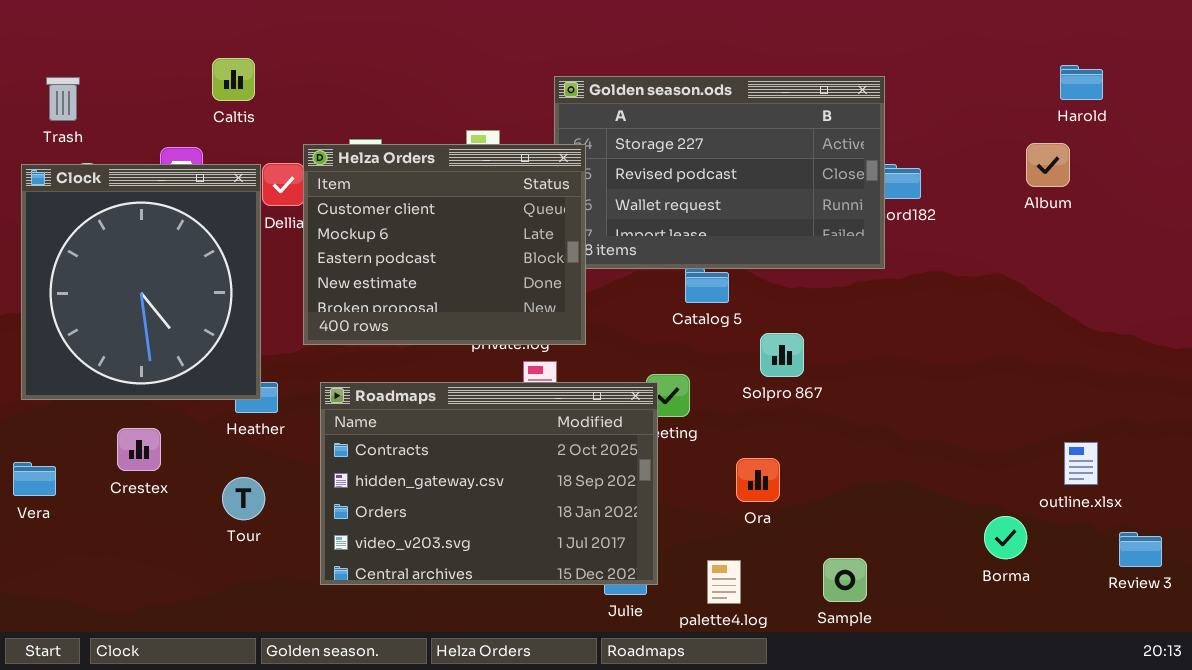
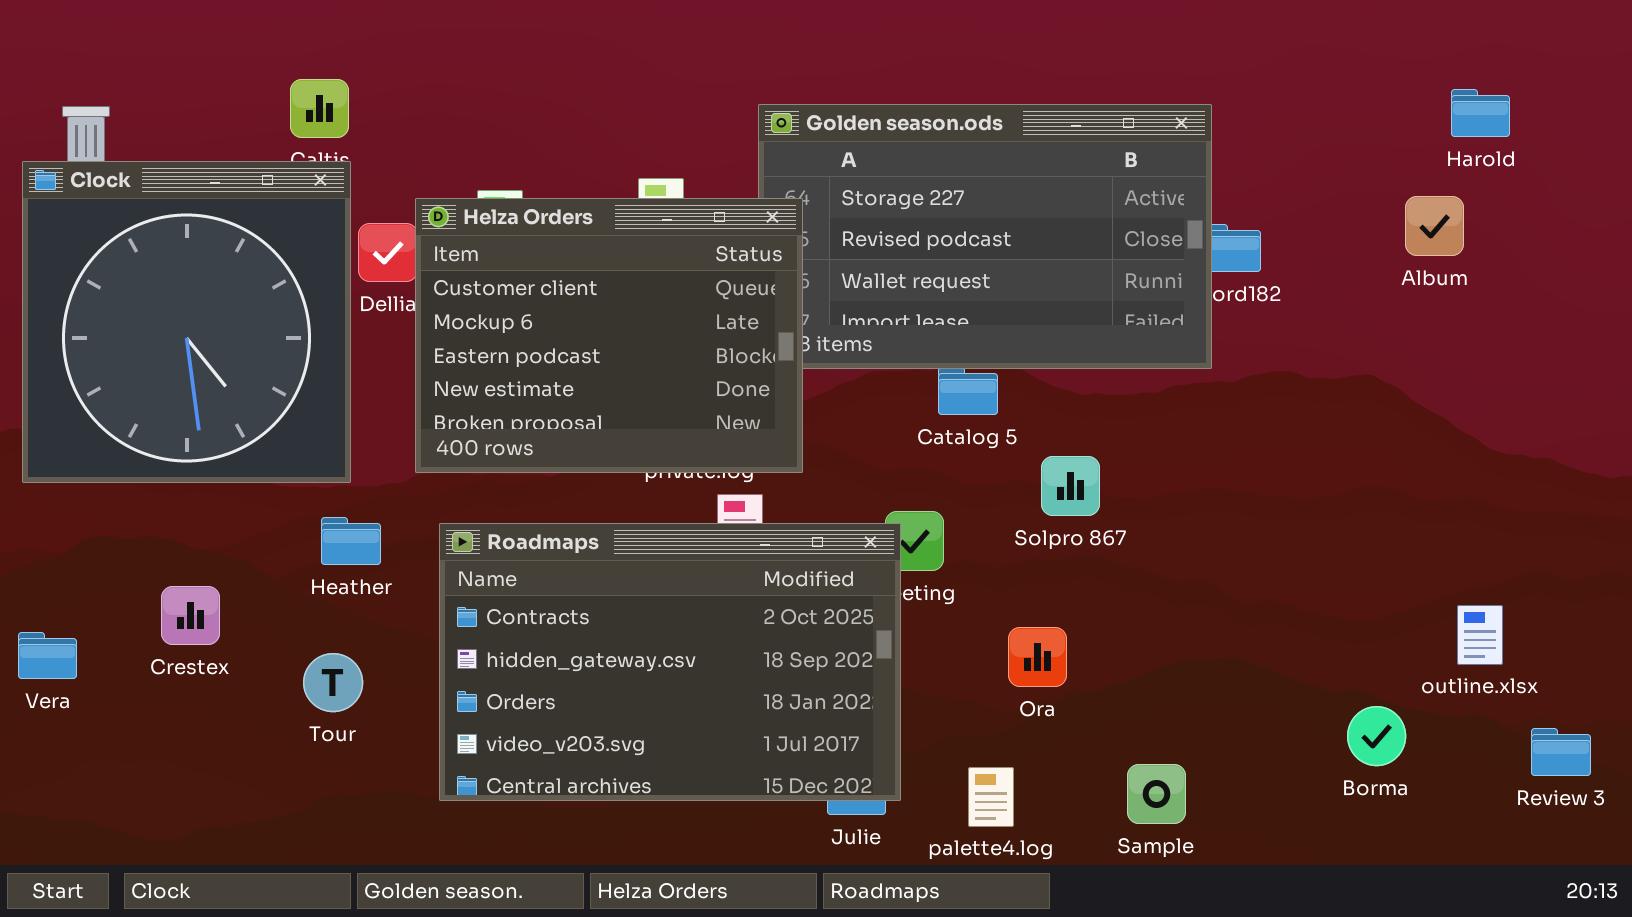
Clock: [21,164,261,400] -> [22,161,351,483], moved

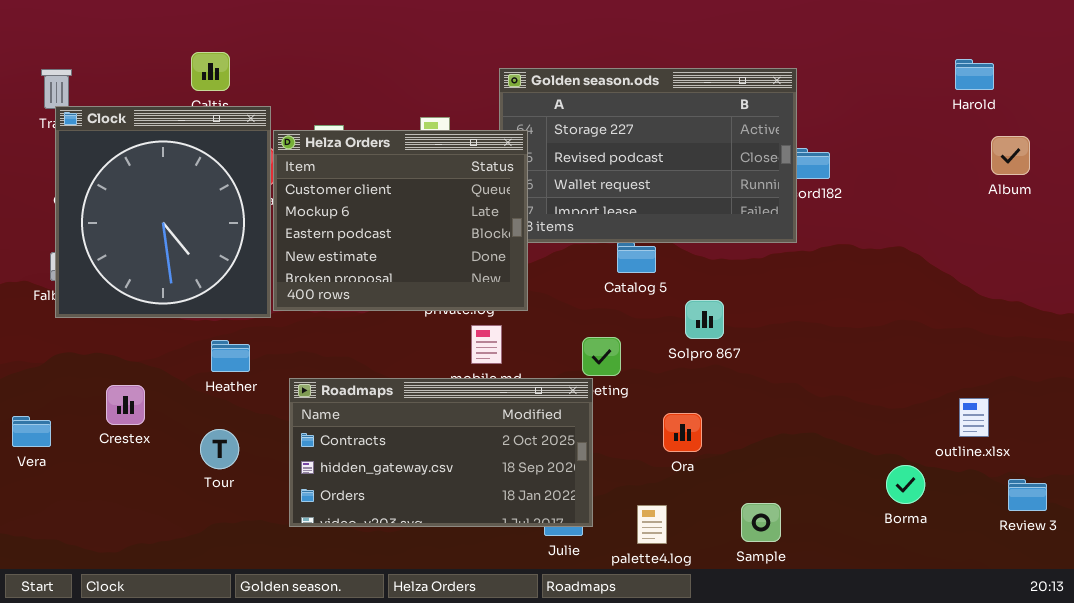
Clock: [22,161,351,483] -> [55,106,271,318], moved
Album: [1405,196,1464,256] -> [991,136,1030,175], moved
Roadmaps: [439,523,901,801] -> [289,378,593,527], resized

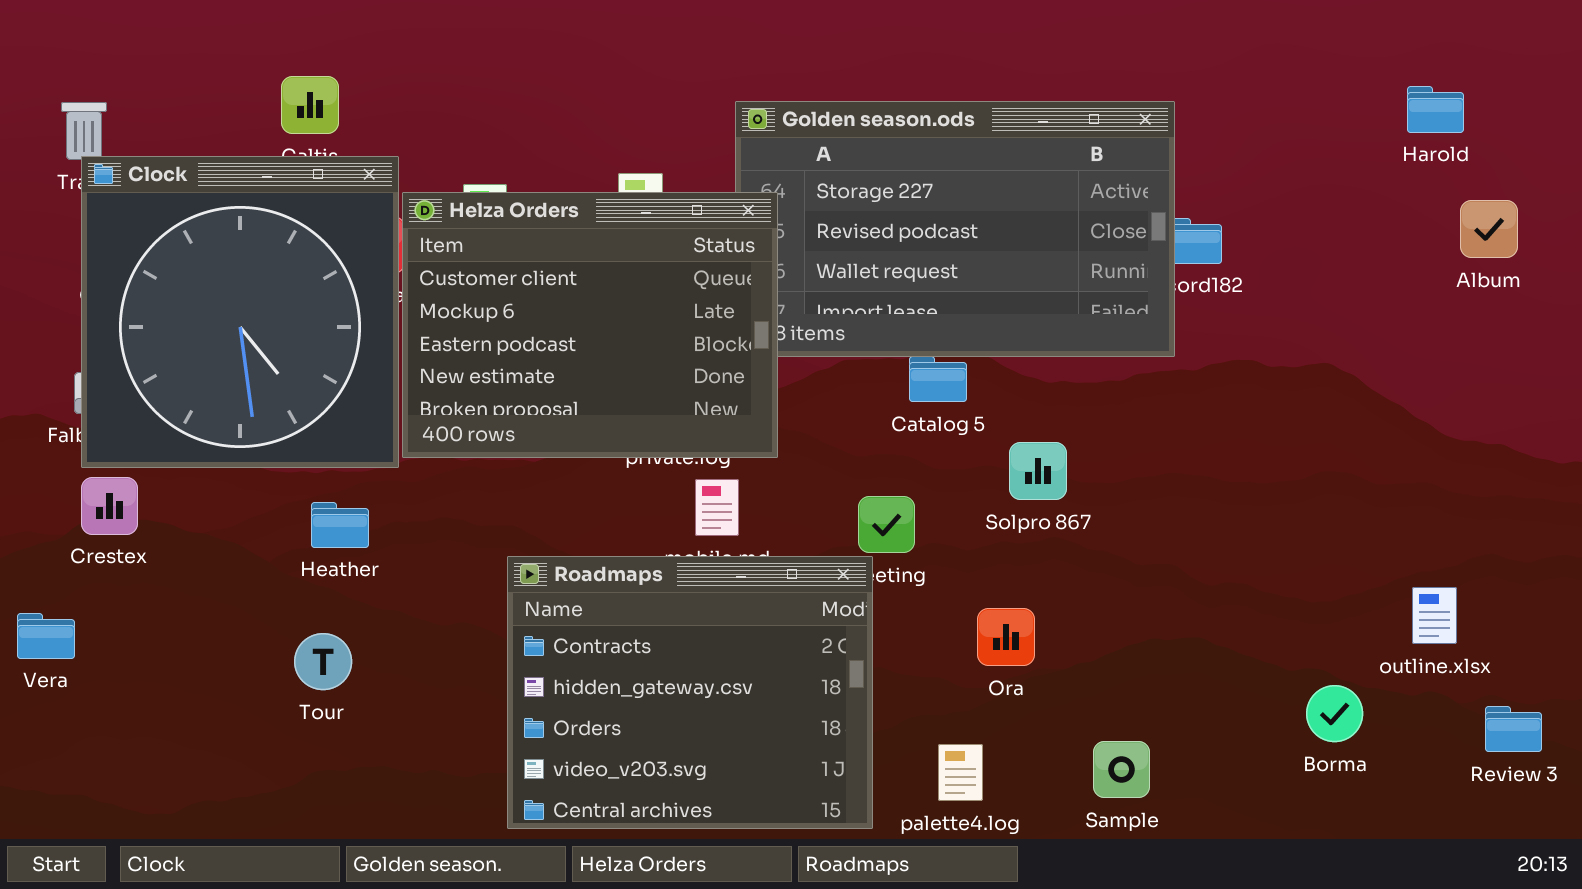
Roadmaps: [289,378,593,527] -> [507,556,873,829], resized
Crestex: [106,385,145,425] -> [81,477,138,535], moved

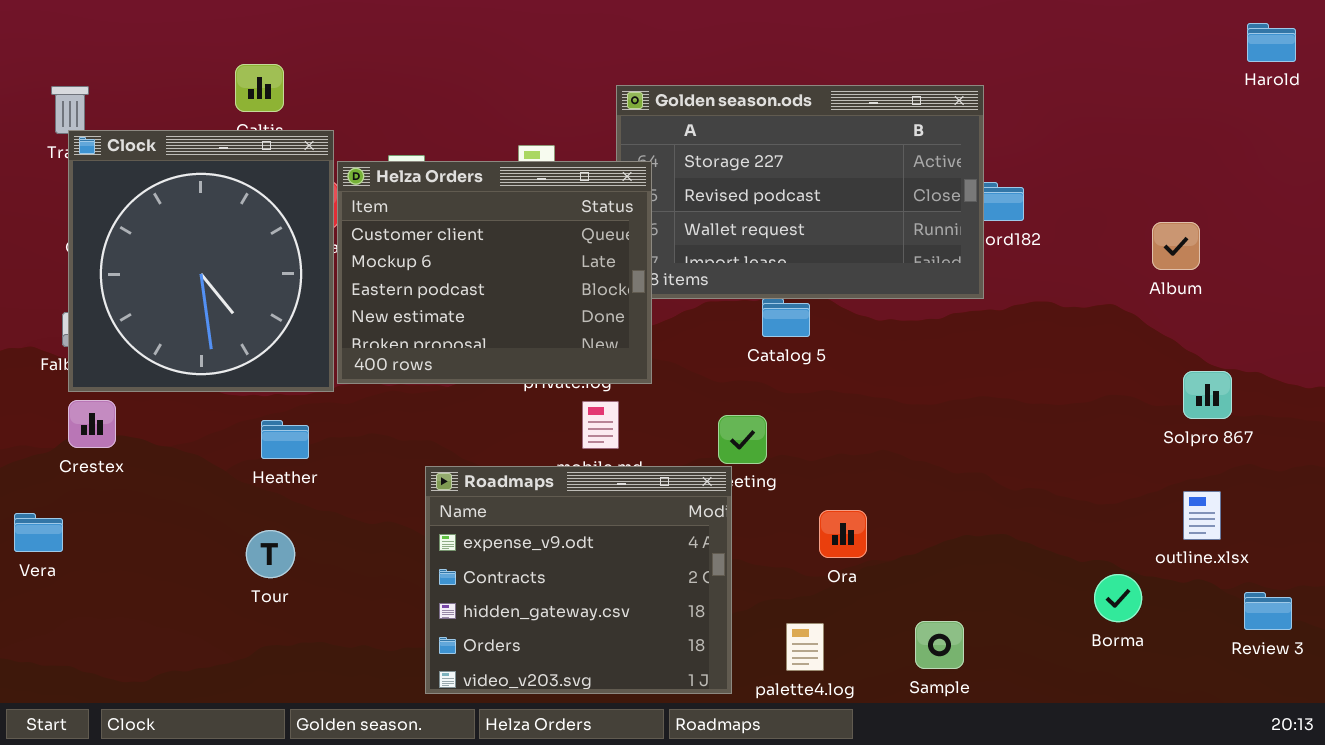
Harold: [1407,86,1464,133] -> [1247,23,1296,62], moved
Album: [1460,200,1518,258] -> [1152,222,1200,270], moved
Solpro 867: [1009,442,1067,500] -> [1183,371,1232,419], moved
Roadmaps: [507,556,873,829] -> [425,466,732,694], scrolled up 1 row

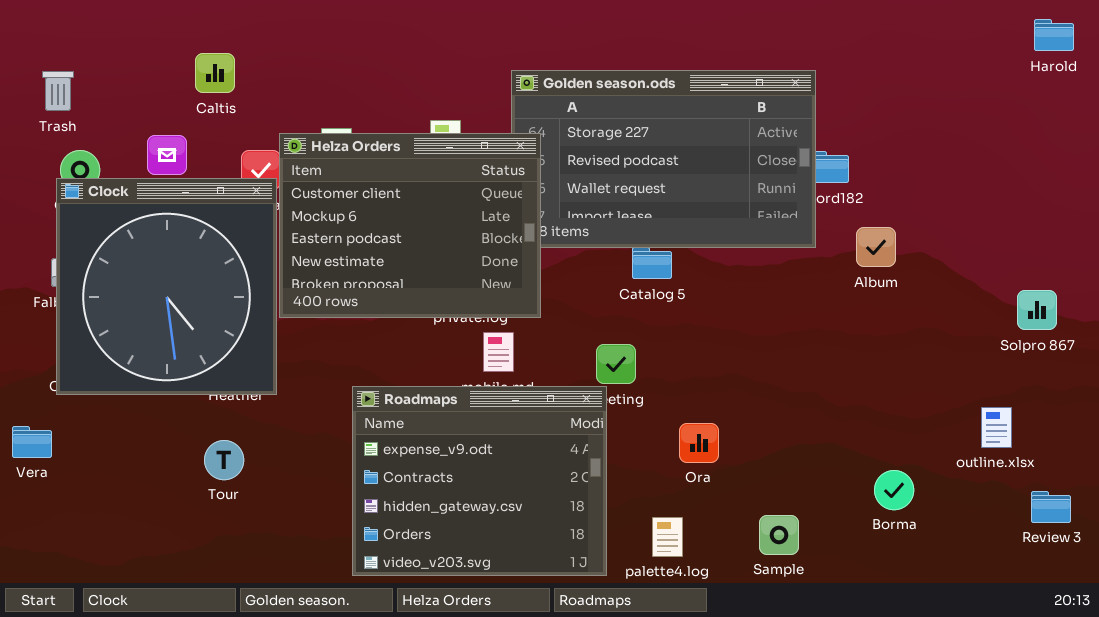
Clock: [68,130,334,392] -> [56,178,277,395], moved
Album: [1152,222,1200,270] -> [856,227,896,267], moved
Solpro 867: [1183,371,1232,419] -> [1017,290,1057,330], moved
Borma: [1094,574,1142,622] -> [874,470,914,510], moved

